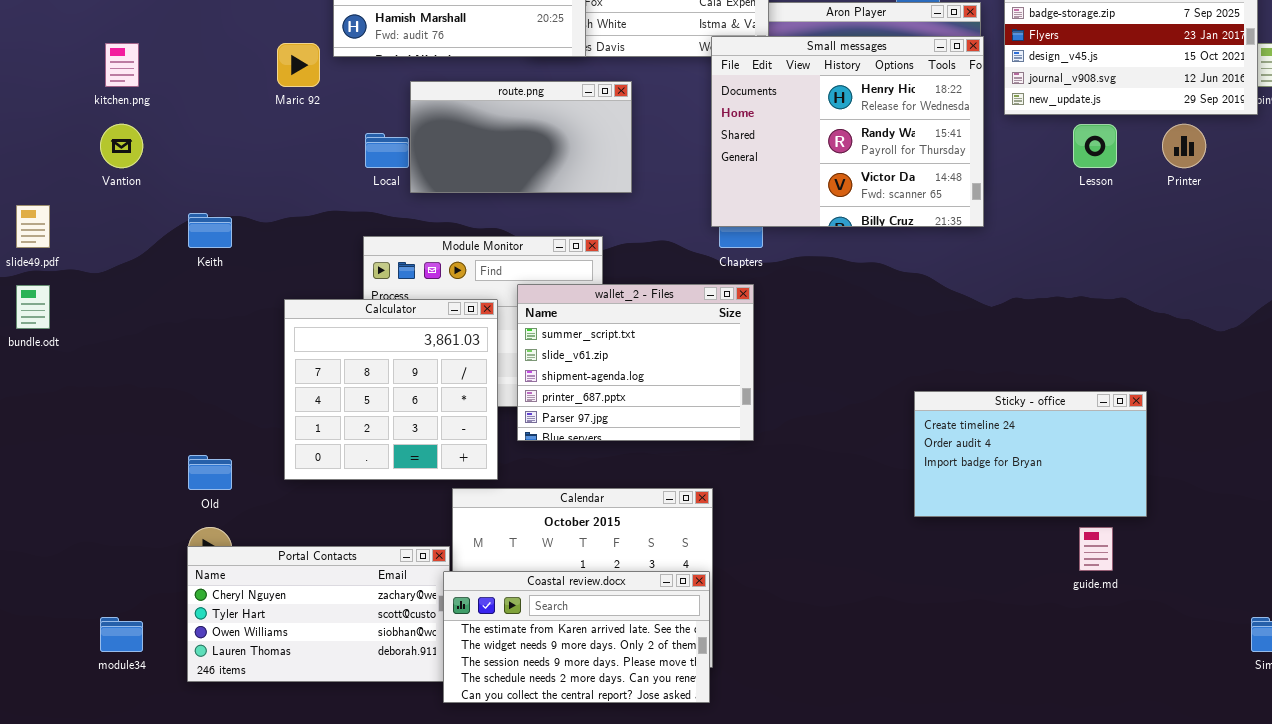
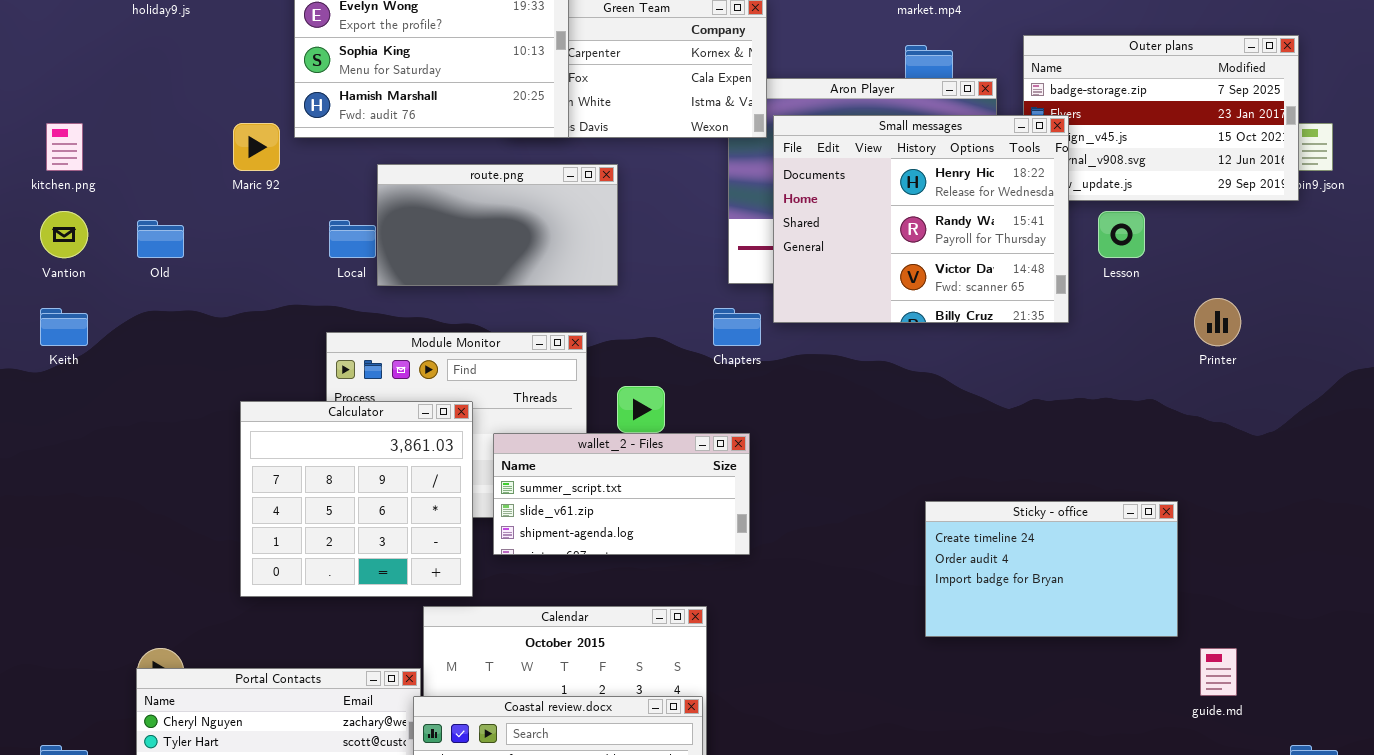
Small messages: [711,36,984,227] -> [773,115,1069,323], moved
Printer: [1162,124,1206,168] -> [1194,298,1241,346], moved
Keith: [188,213,232,248] -> [40,308,88,346], moved
wallet_2 - Files: [517,284,754,441] -> [493,433,750,555], resized
Old: [188,455,232,490] -> [137,220,184,258], moved
guide.md: [1079,527,1113,571] -> [1200,648,1237,696], moved

